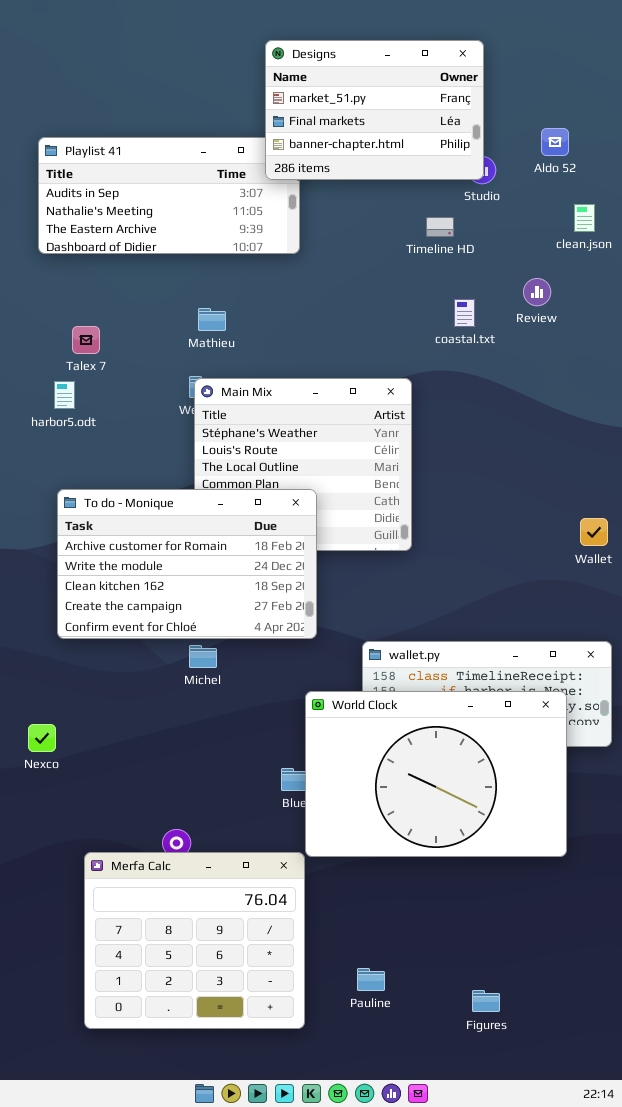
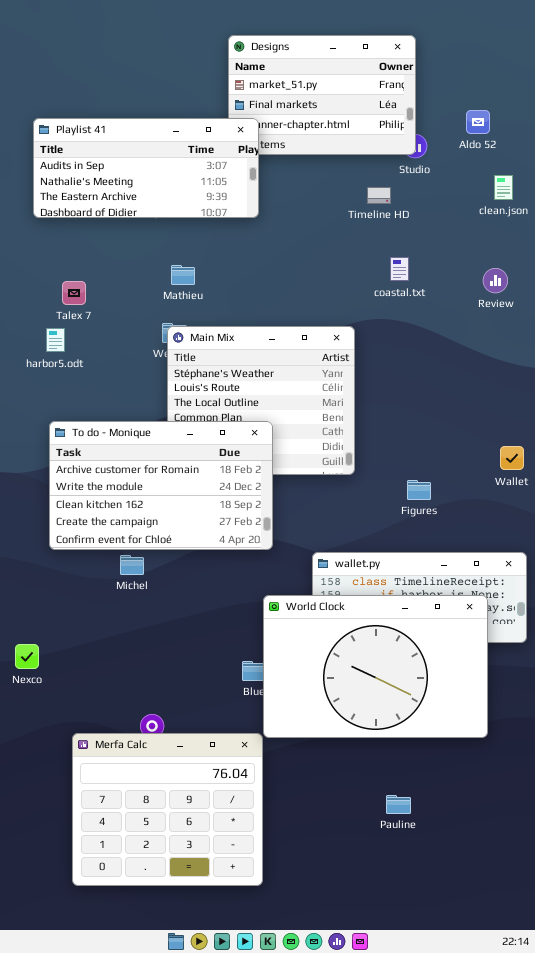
Playlist 41: [38,137,300,254] -> [33,118,259,218], raised
Review: [523,278,551,306] -> [483,268,508,293], moved
Michel: [189,645,217,668] -> [120,555,144,575], moved
Nexco: [28,724,56,752] -> [15,644,39,669], moved
Pauline: [357,968,385,991] -> [386,795,411,814], moved
Figures: [472,990,500,1012] -> [407,480,431,500], moved

